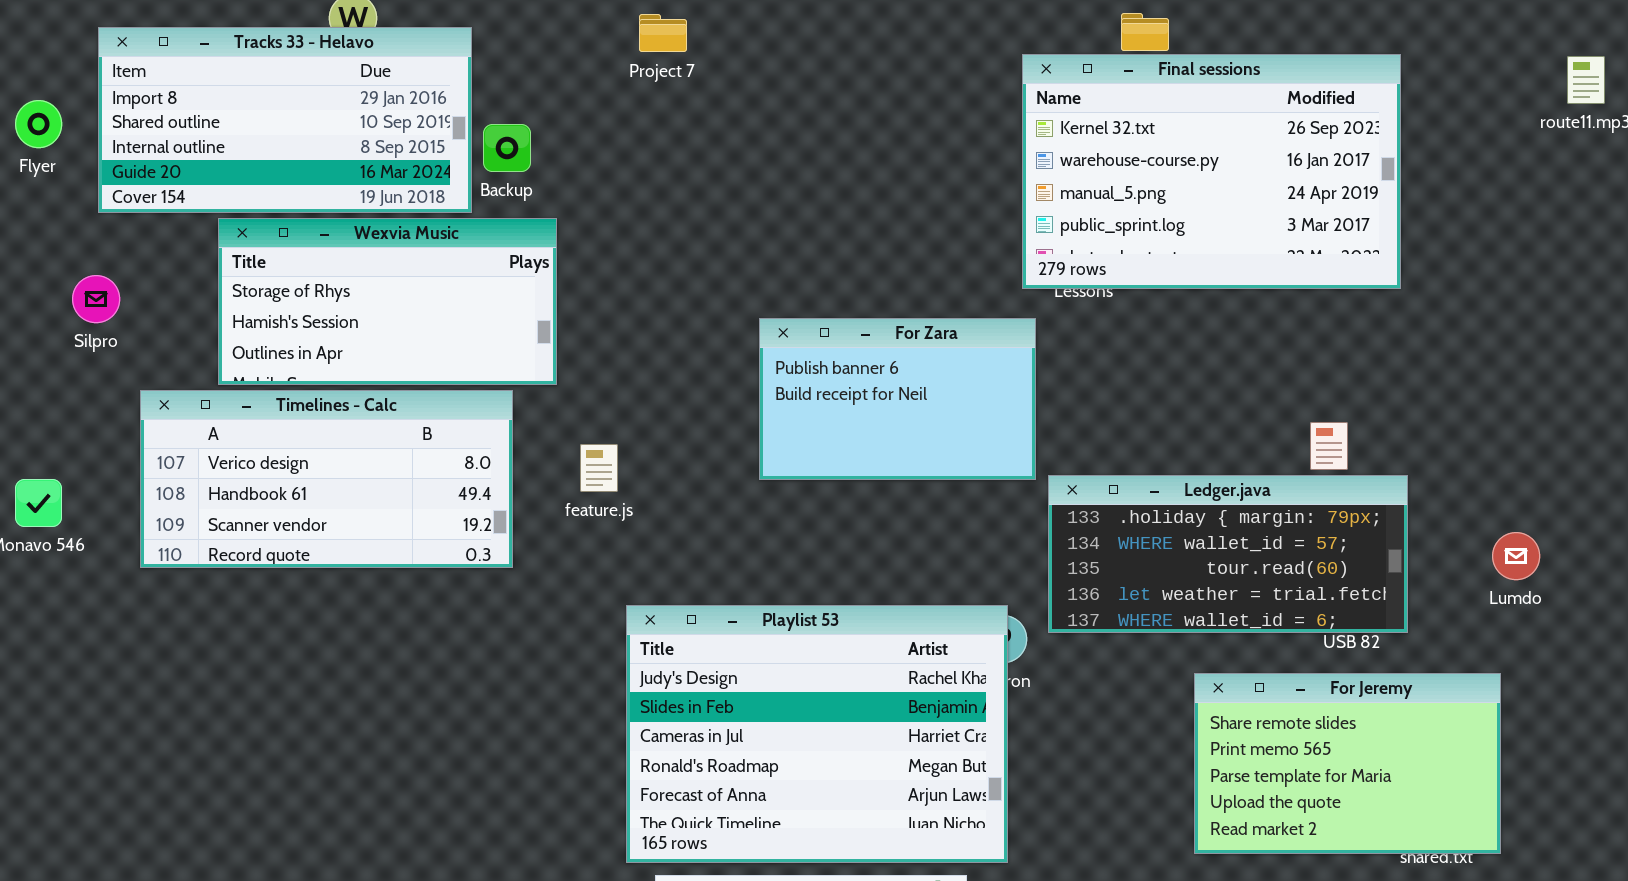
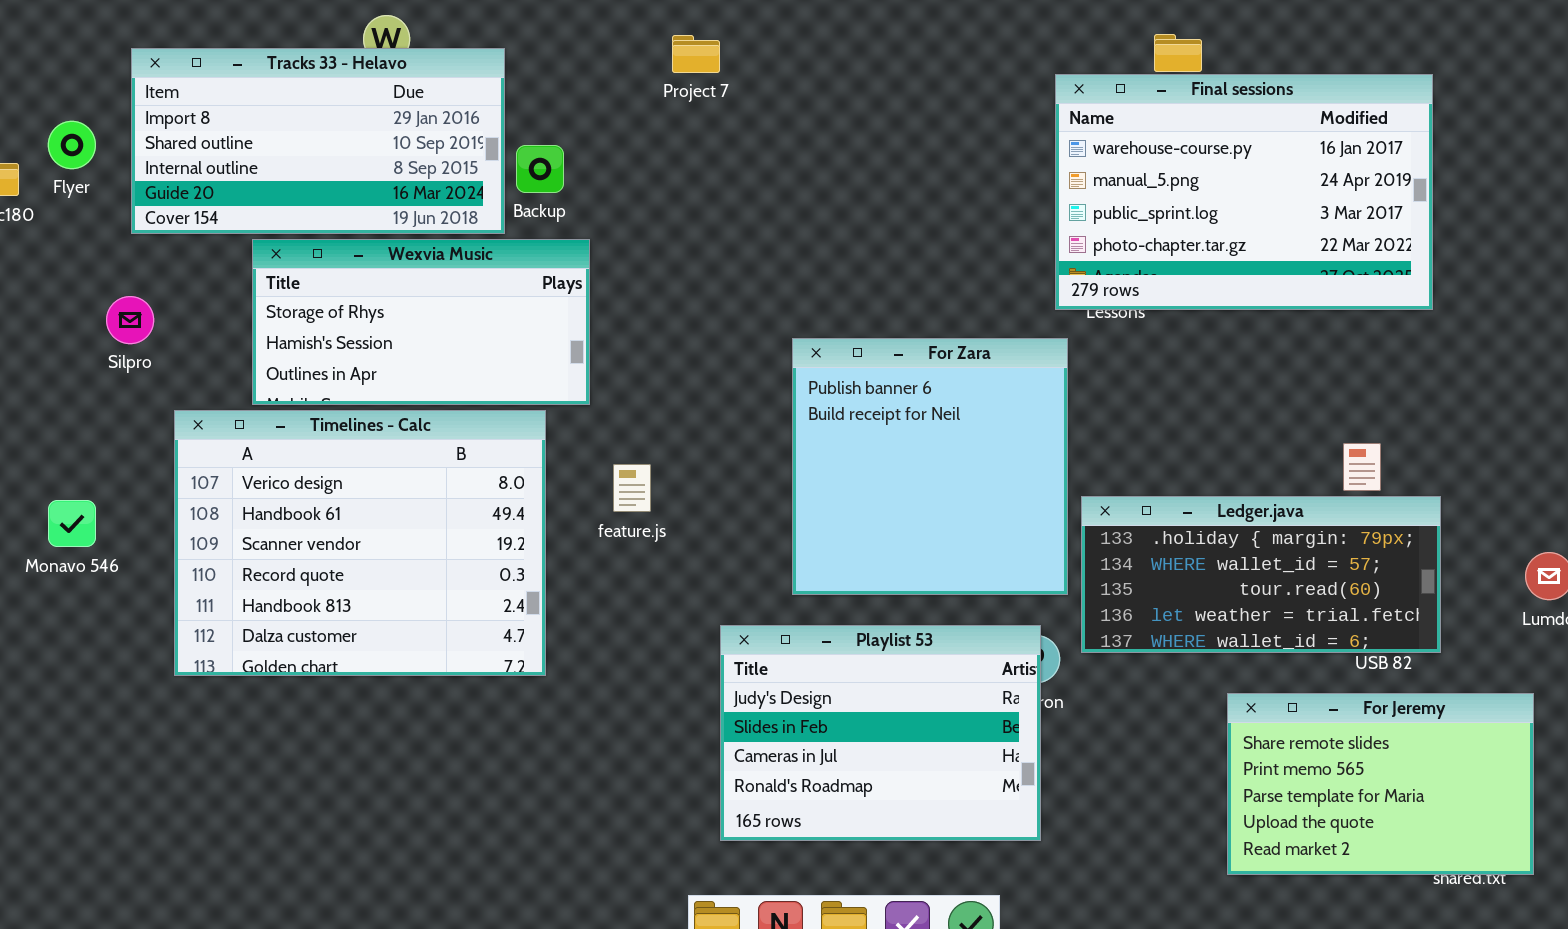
Final sessions: [1022,54,1401,289] -> [1055,74,1433,310], scrolled down 1 row
For Zara: [759,318,1036,480] -> [792,338,1068,595], resized
Timelines - Calc: [140,390,513,568] -> [174,410,546,676], resized
Playlist 53: [626,605,1008,863] -> [720,625,1041,841], resized

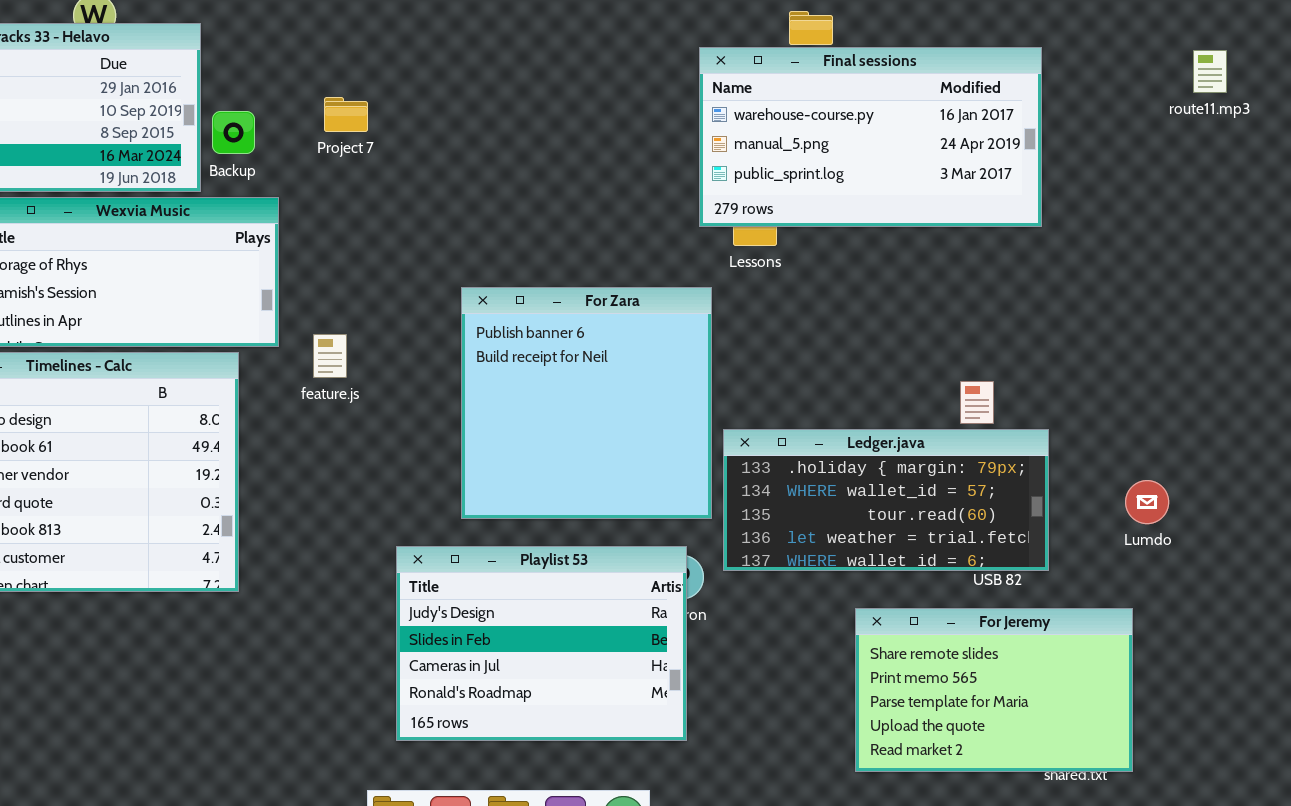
Project 7: [672,35,720,73] -> [324,97,368,132], moved
Final sessions: [1055,74,1433,310] -> [699,47,1042,227], resized
feature.js: [613,464,651,512] -> [313,334,347,378], moved

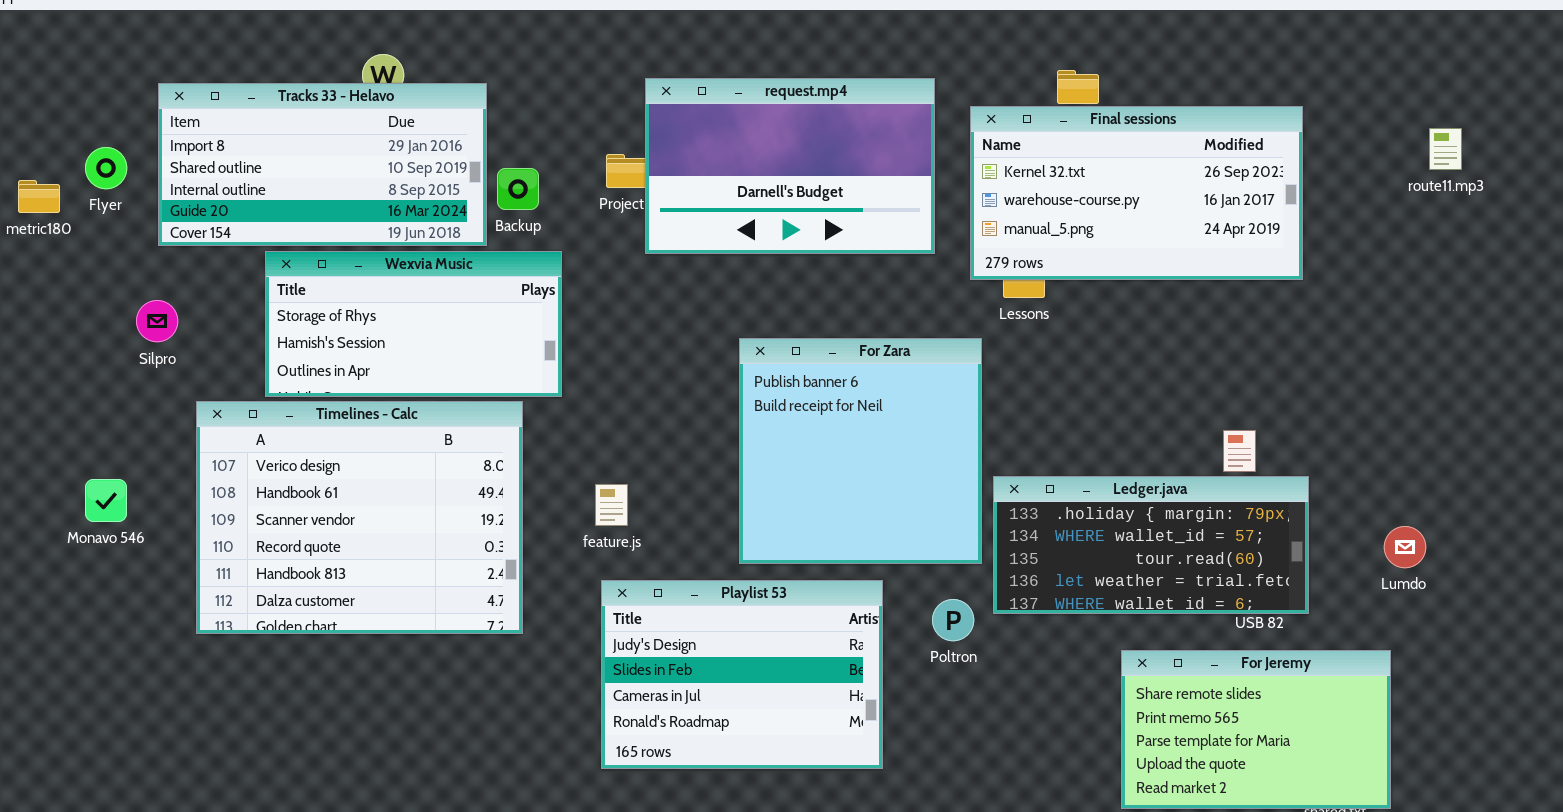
request.mp4: none -> [645,78,935,254], opened
Final sessions: [699,47,1042,227] -> [970,106,1303,280], scrolled up 1 row
route11.mp3: [1193,50,1227,93] -> [1429,128,1462,170], moved
feature.js: [313,334,347,378] -> [595,484,628,526], moved
Playlist 53: [396,546,687,741] -> [601,580,883,769], moved

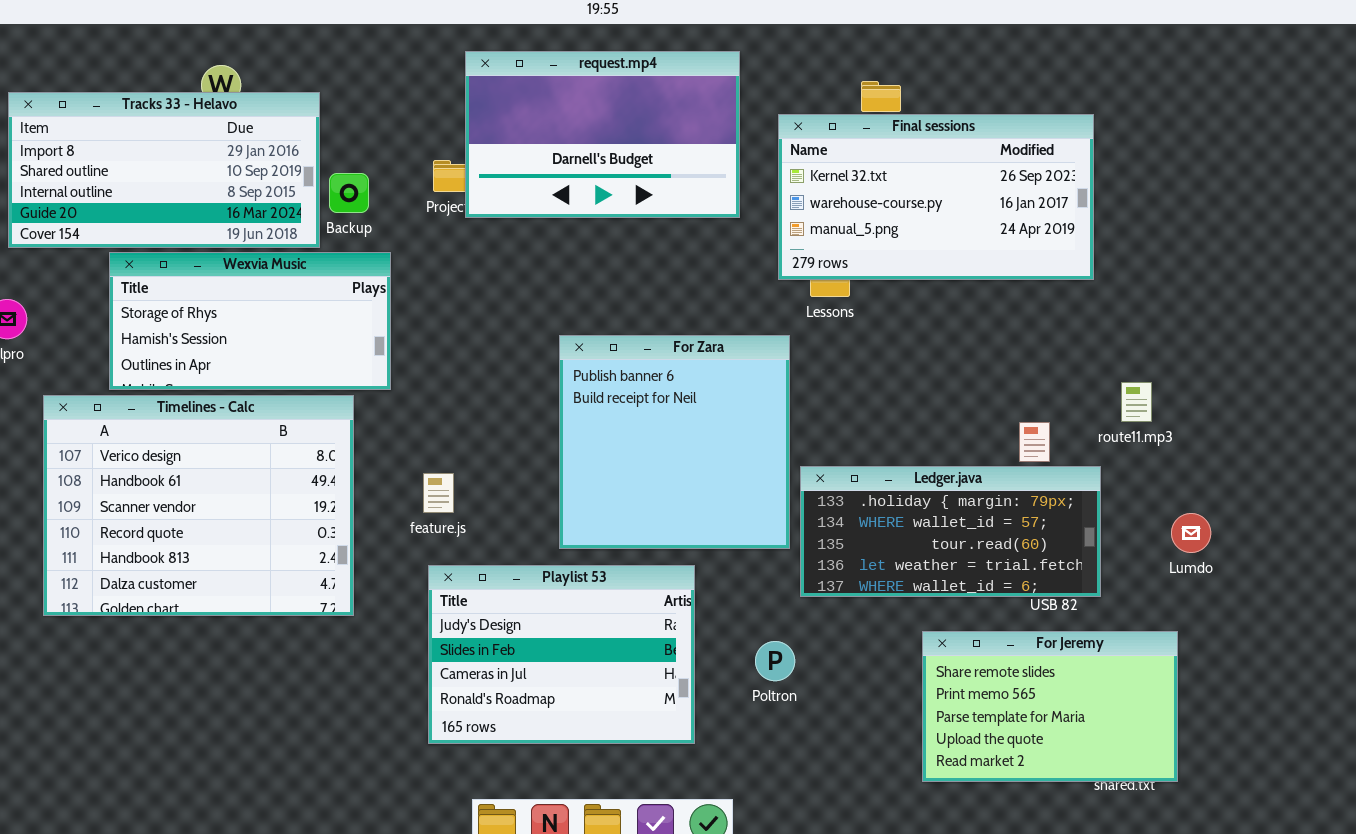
request.mp4: [645,78,935,254] -> [465,51,740,218], moved
route11.mp3: [1429,128,1462,170] -> [1121,382,1152,422], moved
Poltron: [932,599,974,641] -> [755,641,795,681], moved

